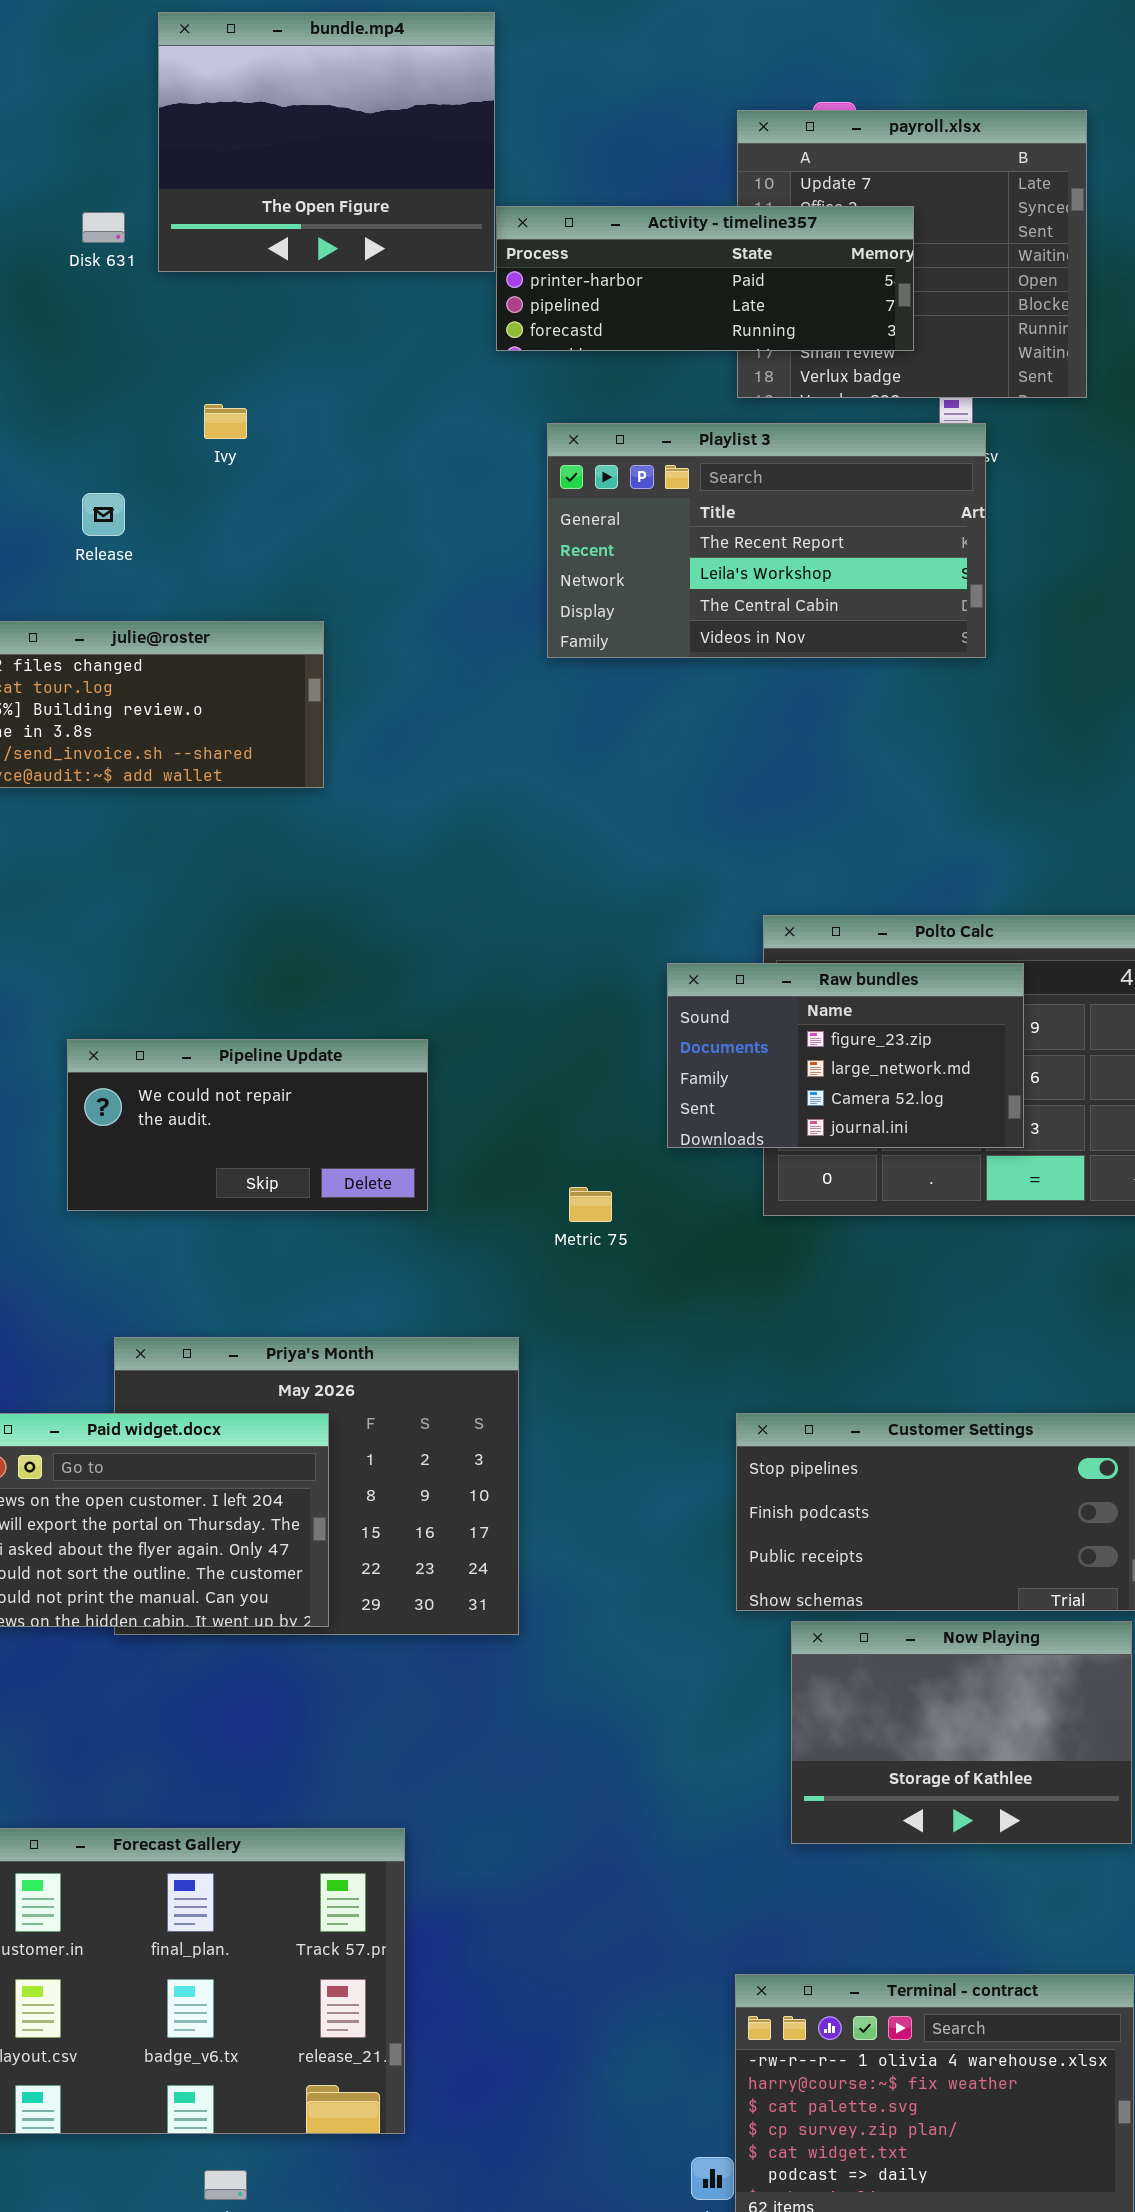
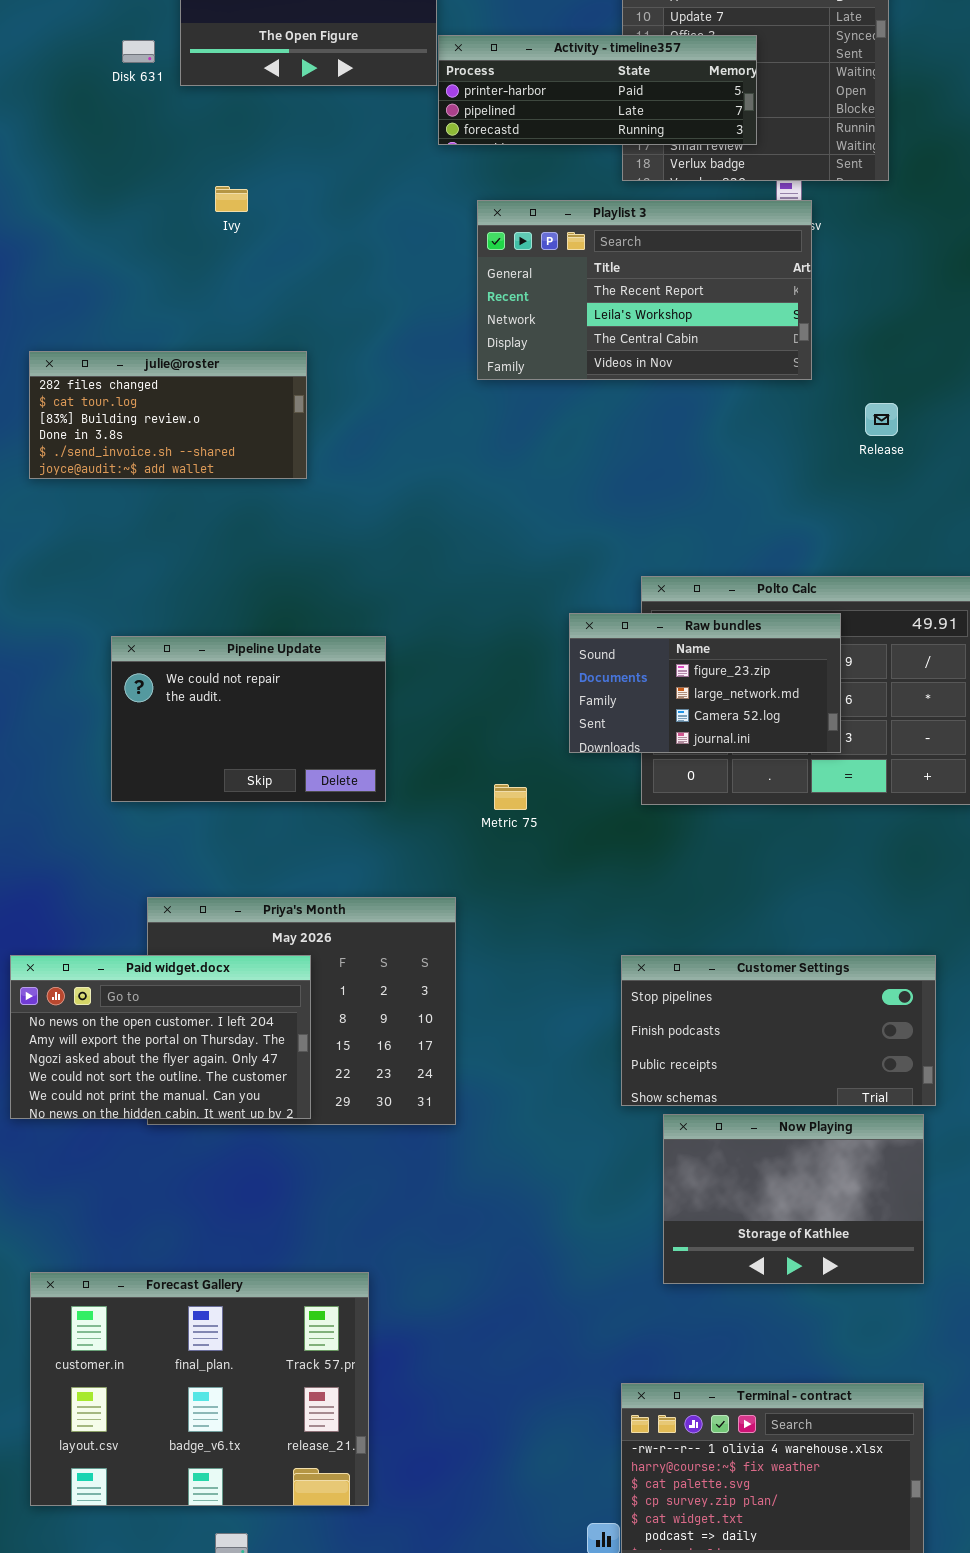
Release: [82,493,125,536] -> [865,403,898,436], moved
Pipeline Update: [67,1039,428,1211] -> [111,636,386,802], resized

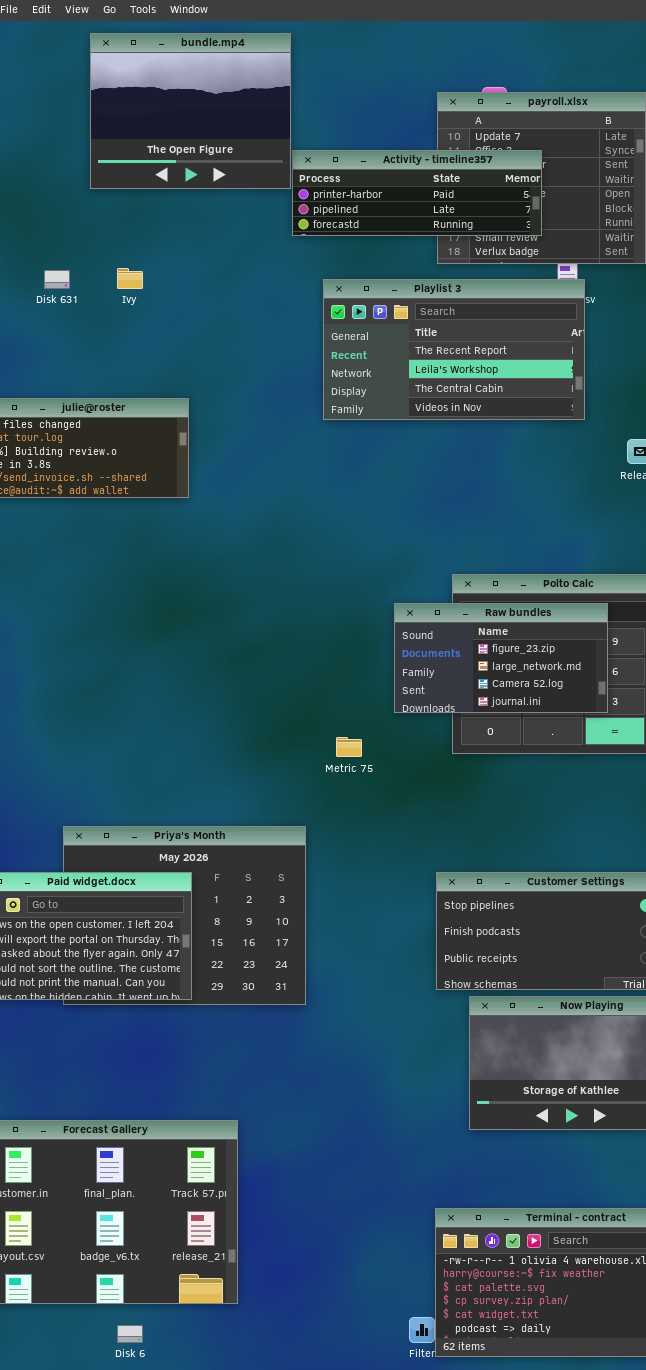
Disk 631: [122,40,155,63] -> [44,270,70,289], moved
Pipeline Update: [111,636,386,802] -> none, closed

